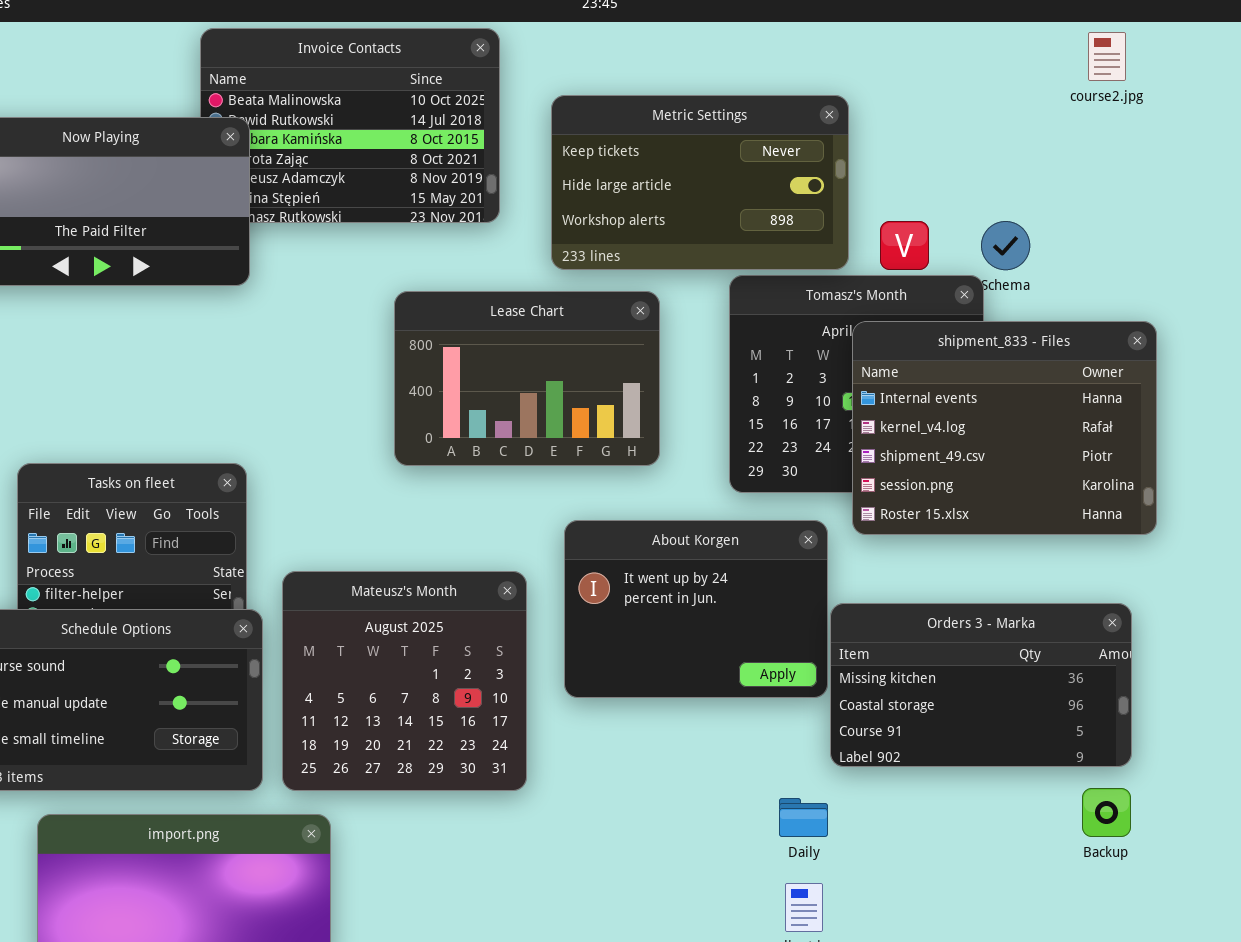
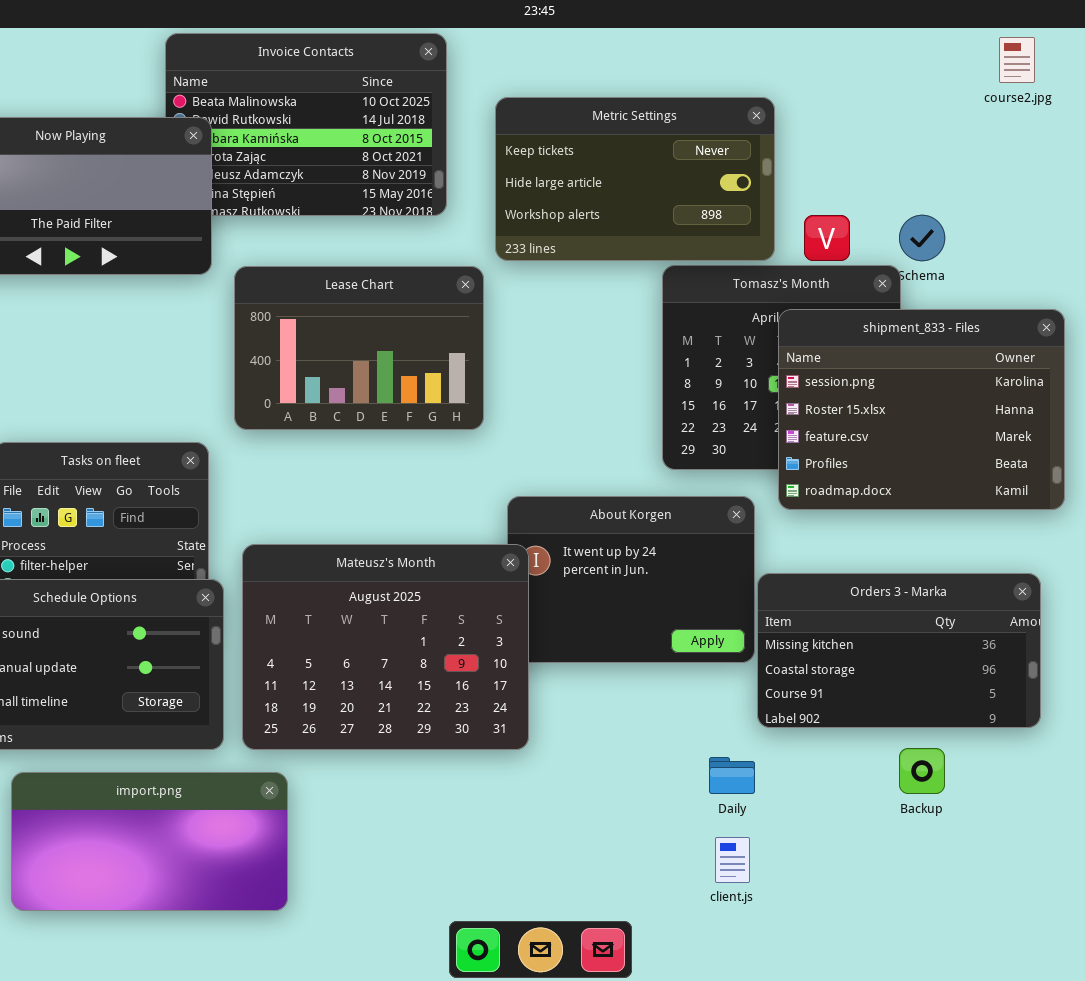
Lease Chart: [394,291,660,466] -> [234,266,484,430], moved
shipment_833 - Files: [852,321,1157,535] -> [778,309,1065,510], scrolled down 3 rows
Mateusz's Month: [282,571,527,791] -> [242,544,529,750], resized
Backup: [1082,788,1131,837] -> [899,748,945,794], moved

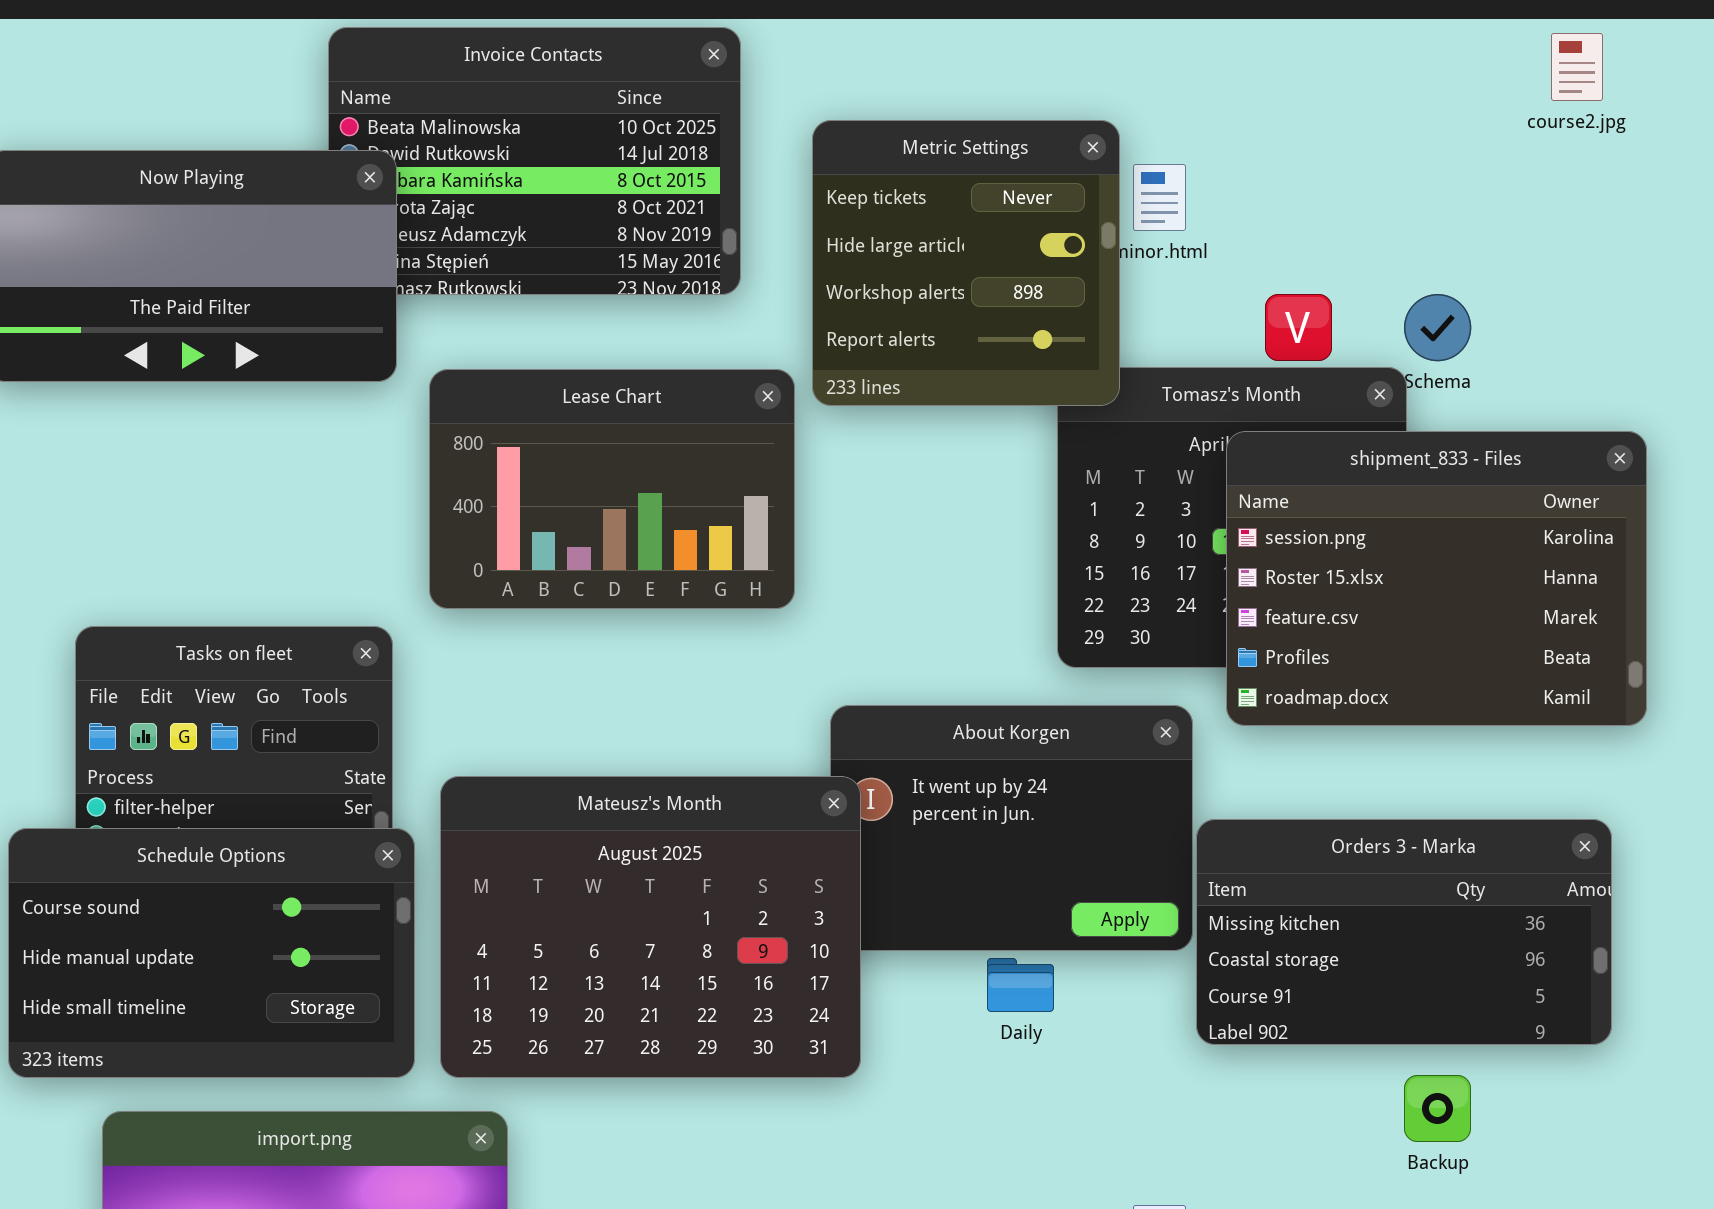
Metric Settings: [495,97,775,261] -> [812,120,1120,406], resized
Daily: [709,757,755,794] -> [987,958,1054,1012], moved

